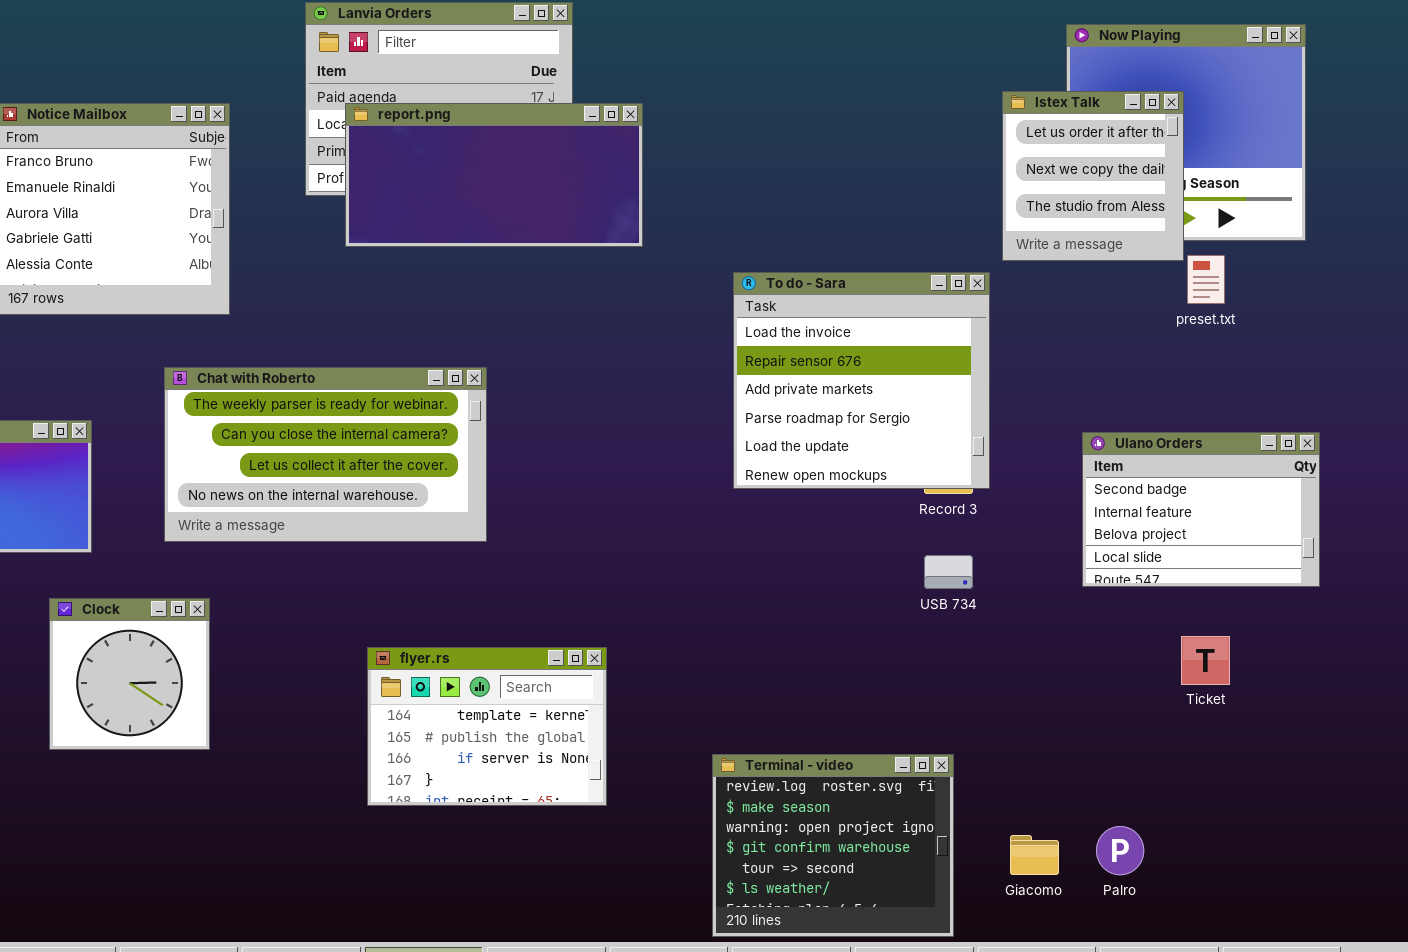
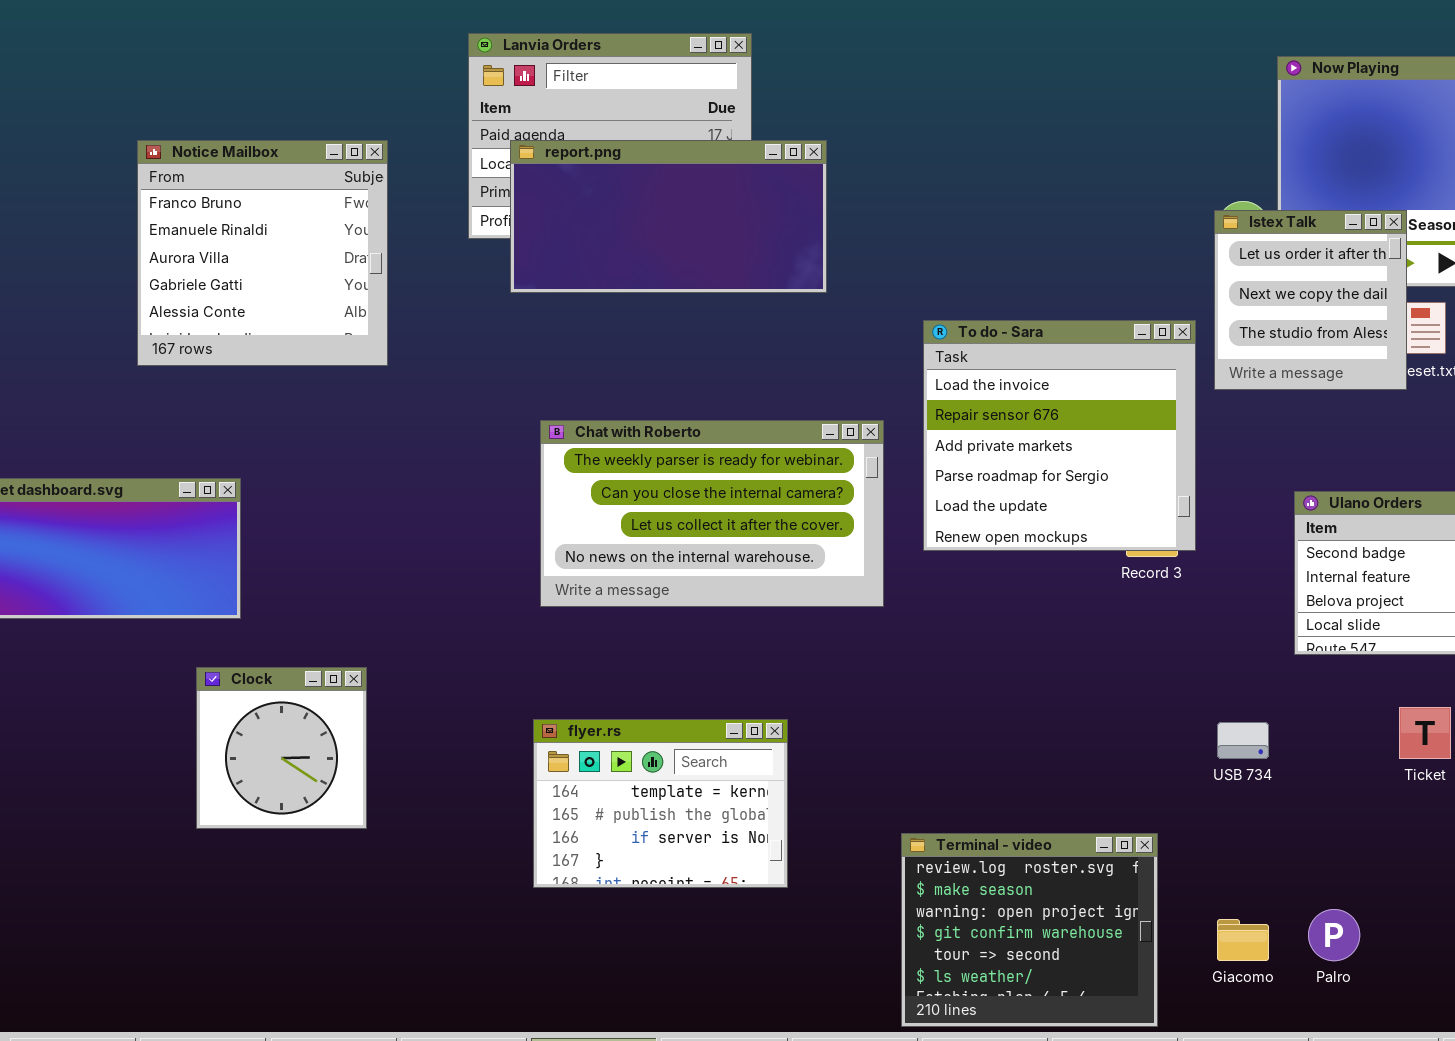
Istex Talk: [1002,91,1184,261] -> [1214,210,1407,390], moved
Chat with Roberto: [164,367,487,542] -> [540,420,884,607], moved
USB 734: [924,555,973,589] -> [1217,722,1269,759], moved

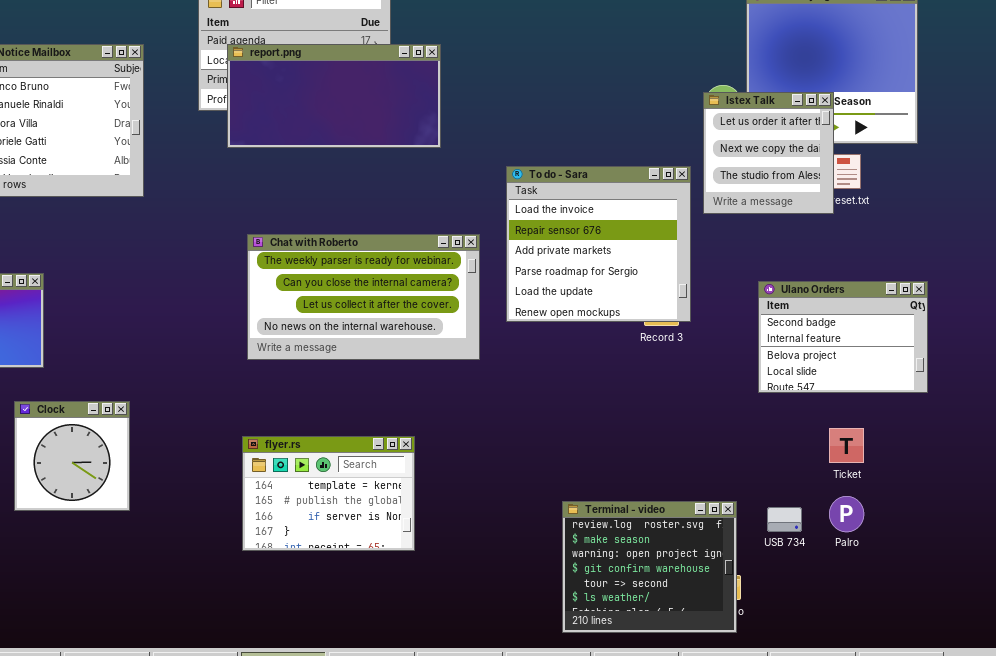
USB 734: [1217,722,1269,759] -> [767,507,802,532], moved
Terminal - video: [901,833,1158,1027] -> [562,501,737,633], moved
Palro: [1308,909,1360,961] -> [829,496,864,532], moved

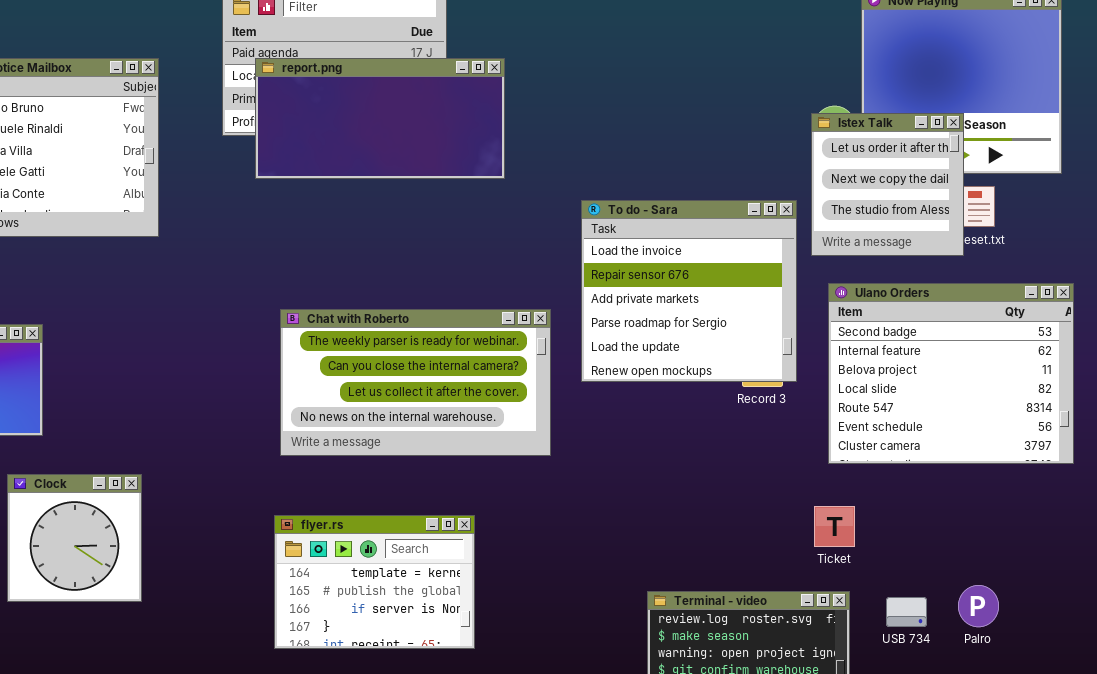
Chat with Roberto: [247,234,480,360] -> [280,309,551,456], moved
Ulano Orders: [758,281,928,393] -> [828,283,1074,464], resized
Ticket: [829,428,864,463] -> [814,506,855,547], moved

